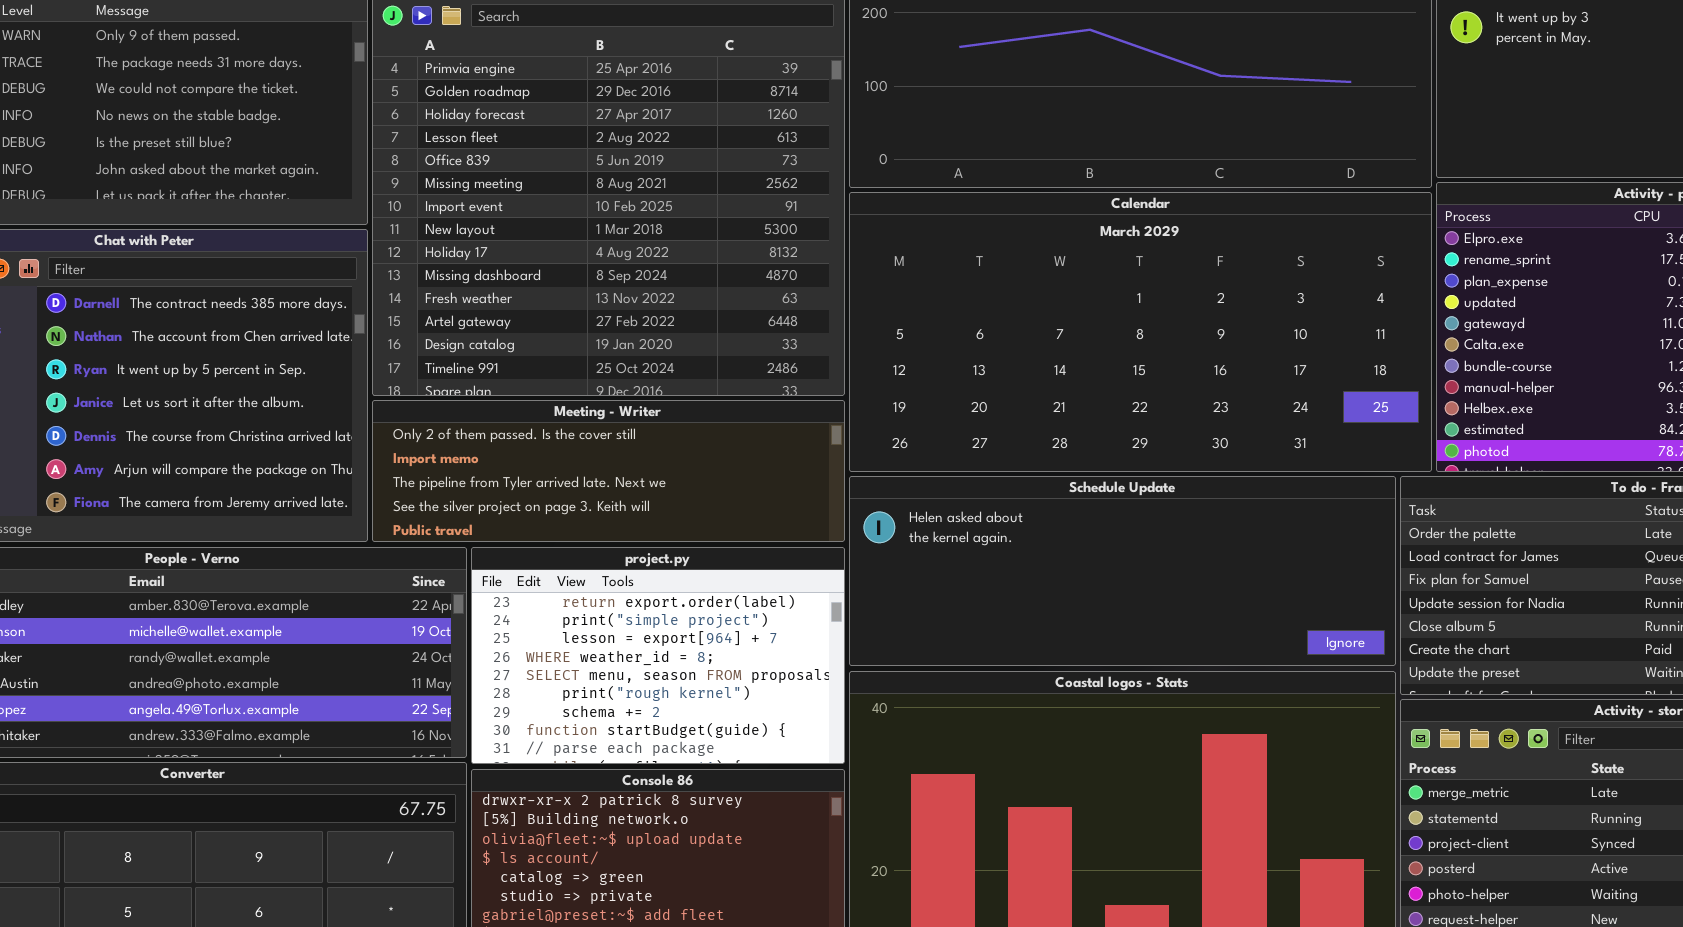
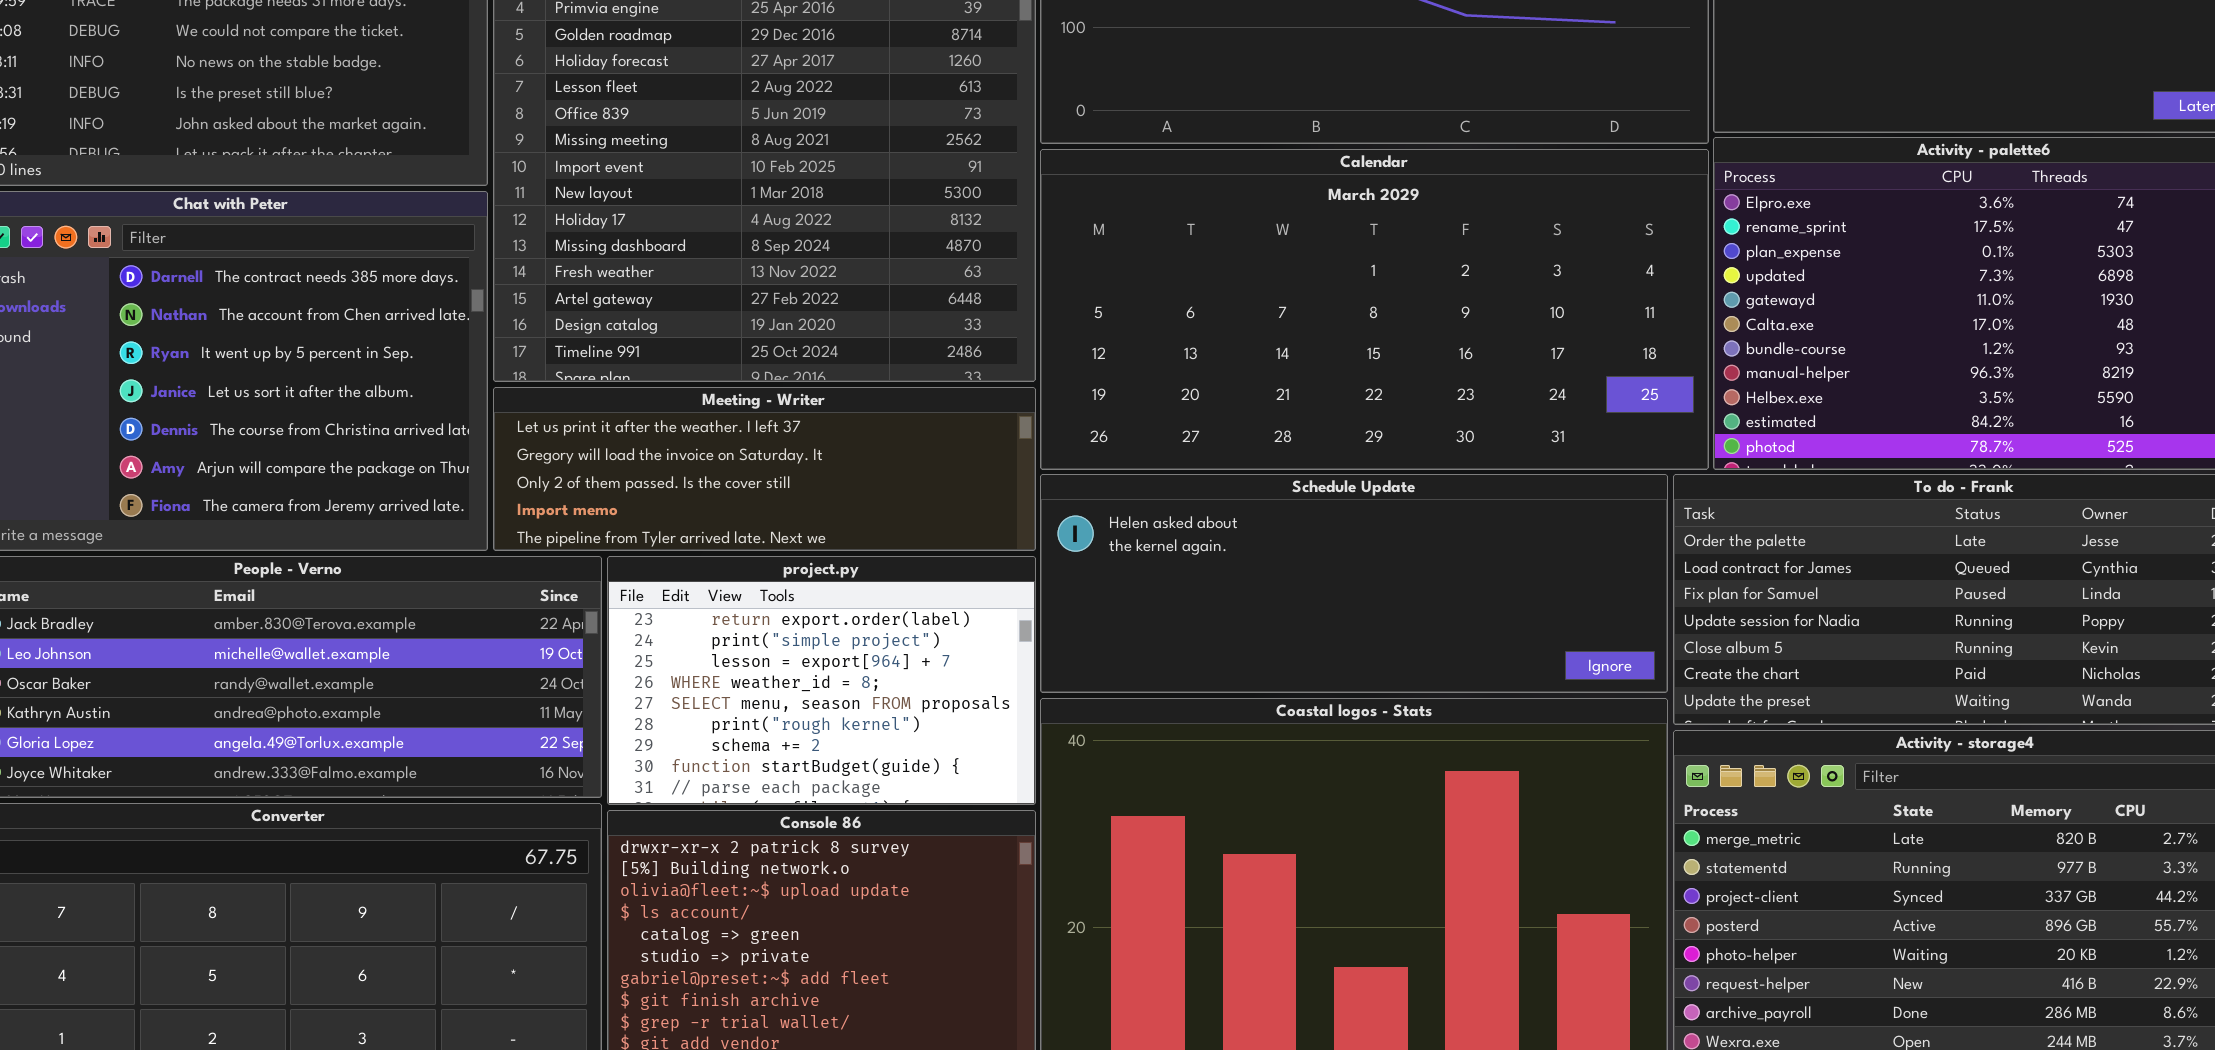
Meeting - Writer: [372,400,845,542] -> [493,387,1036,551], scrolled up 2 rows

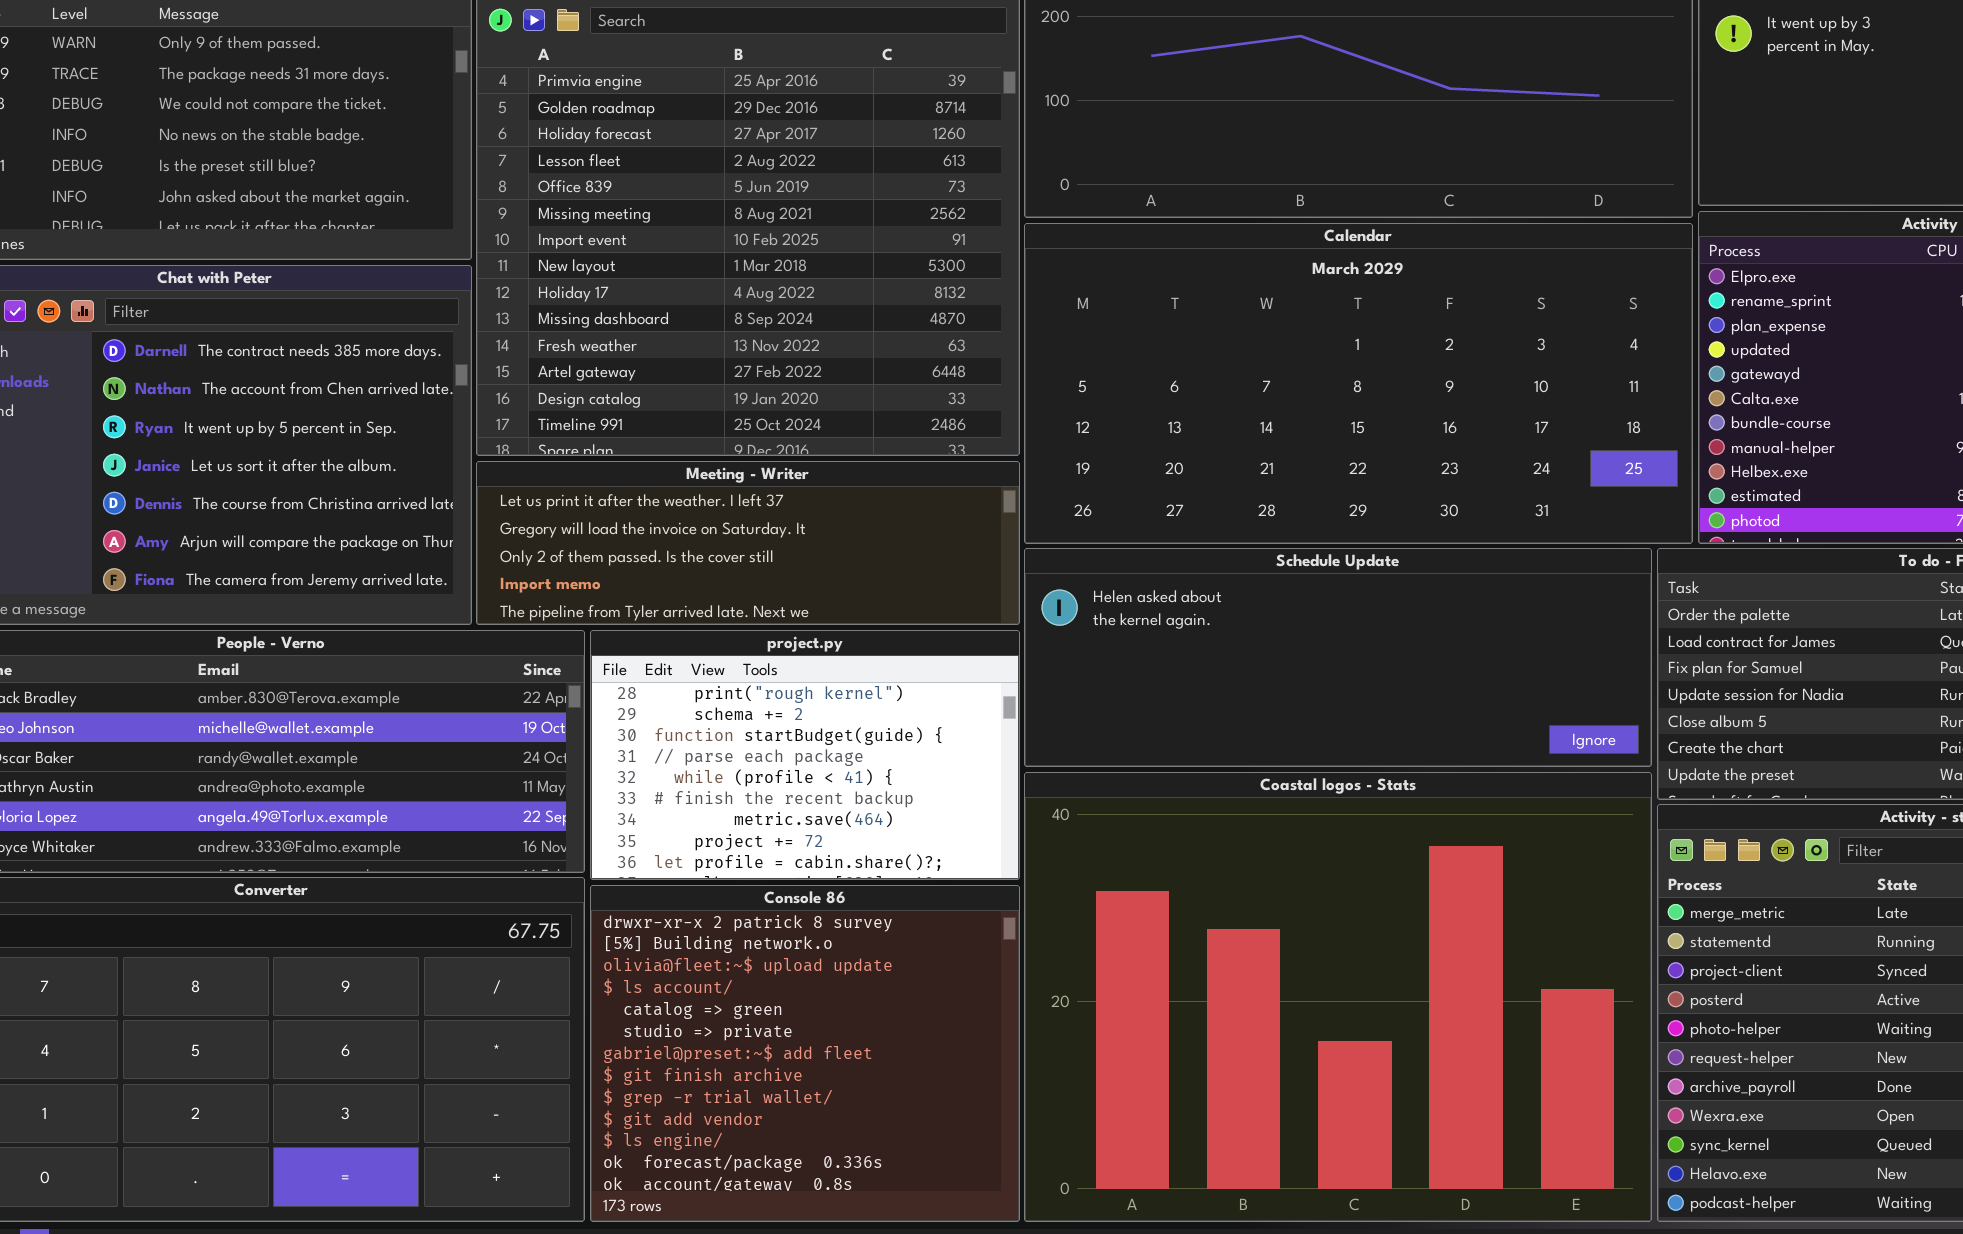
project.py: [607,556,1036,805] -> [590,630,1020,880], scrolled down 5 rows

